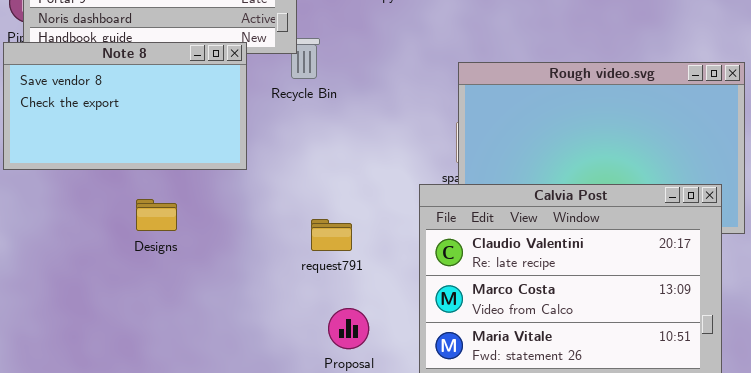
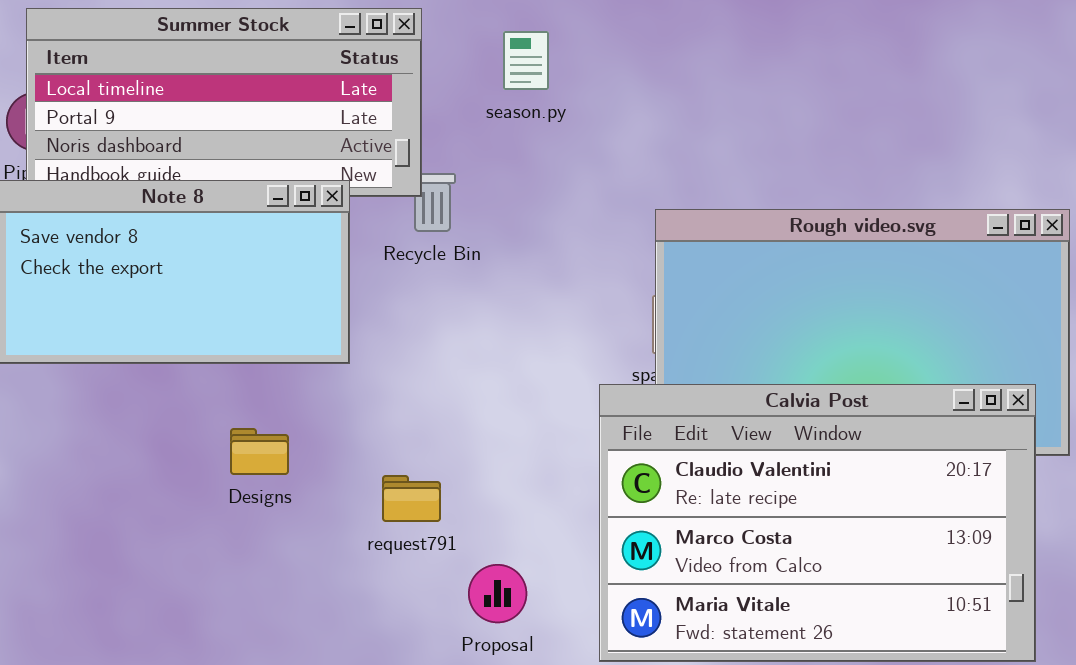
Designs: [136,199,177,231] -> [230,428,289,475], moved
request791: [311,219,352,251] -> [382,475,441,522], moved

